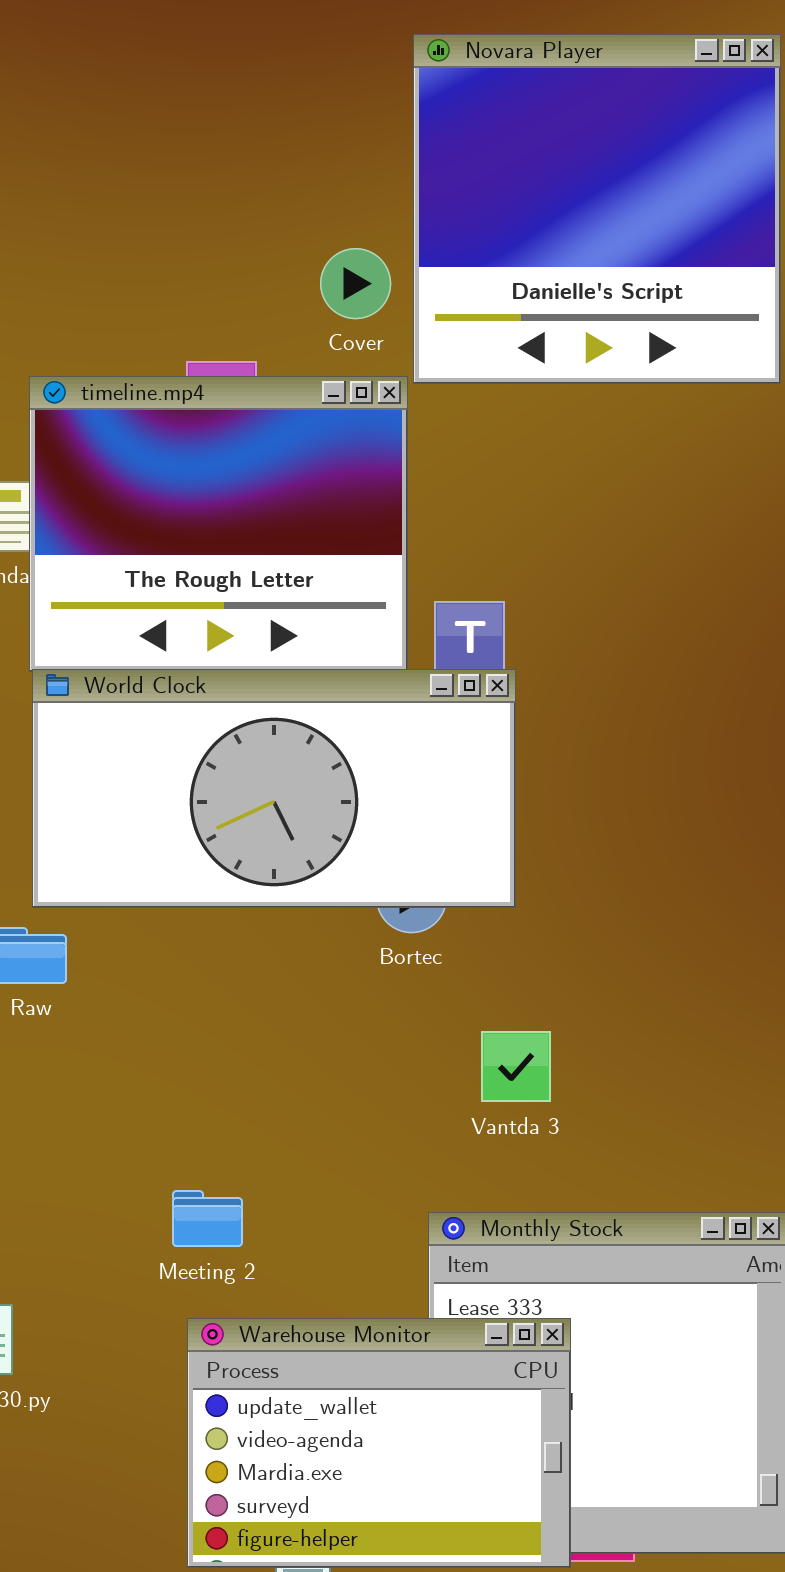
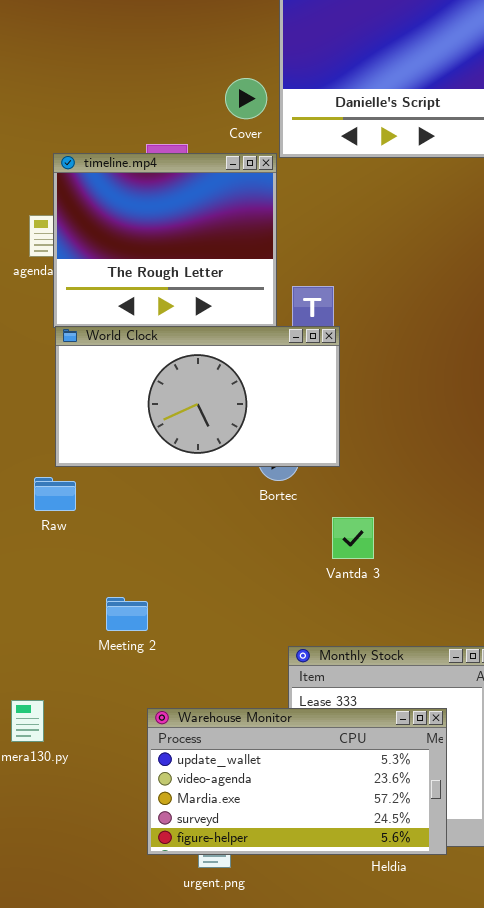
Vantda 3: [481,1031,551,1102] -> [332,517,374,559], moved
Meeting 2: [172,1190,243,1247] -> [106,597,148,631], moved
Warehouse Monitor: [187,1318,571,1568] -> [147,708,447,855], resized

